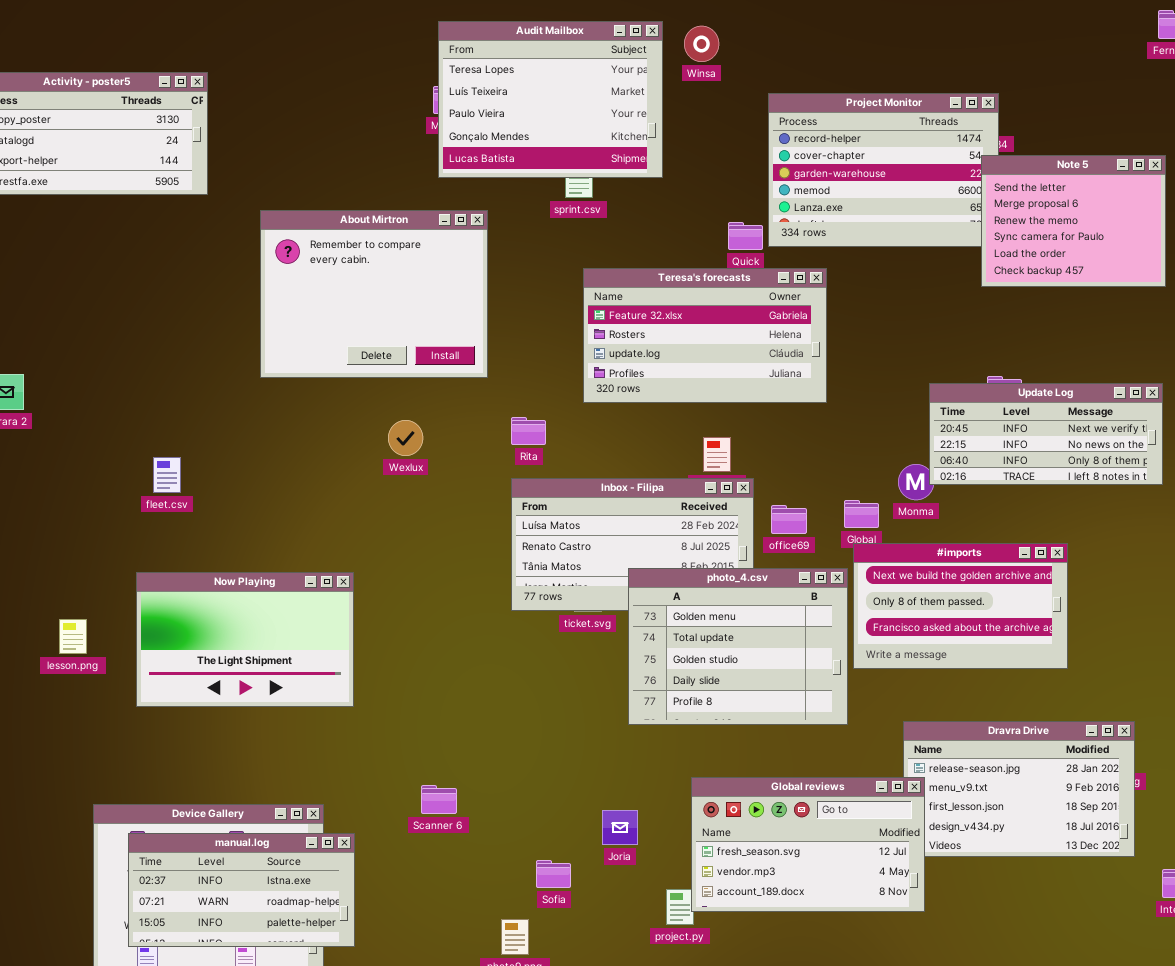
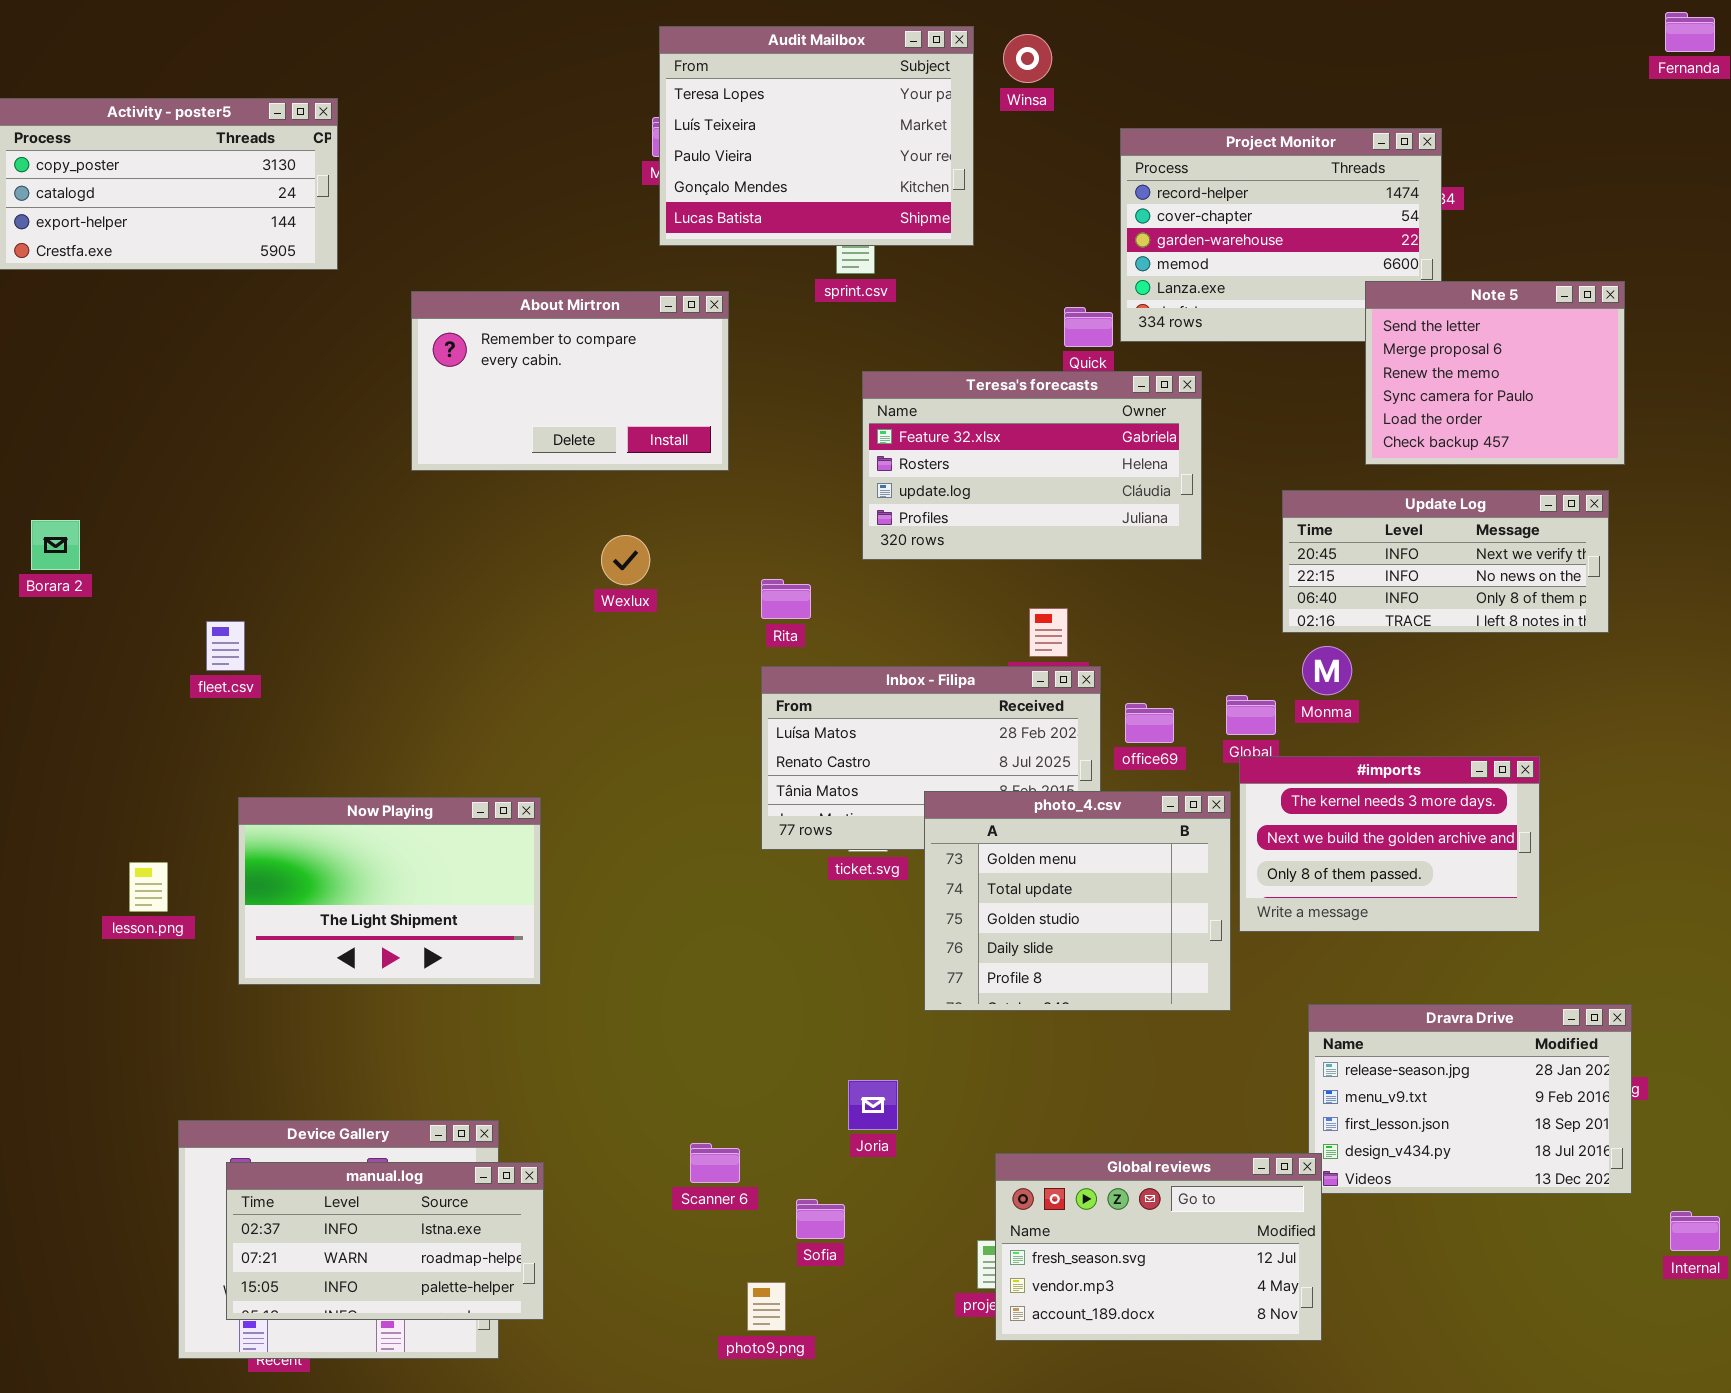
Note 5: [981,155,1166,287] -> [1365,281,1625,465], moved
About Mirtron: [260,210,488,378] -> [411,291,729,471], resized
Update Log: [929,383,1163,485] -> [1282,490,1609,633], moved
Wexlux: [388,420,423,456] -> [601,535,650,585], moved
fleet.csv: [153,457,181,493] -> [206,621,245,671], moved
#imports: [853,543,1068,669] -> [1239,756,1540,932], scrolled up 1 row
Global reviews: [691,777,925,912] -> [995,1153,1322,1341], moved
Scanner 6: [421,785,457,814] -> [690,1143,740,1183], moved
Joria: [602,810,638,845] -> [848,1080,898,1130], moved

